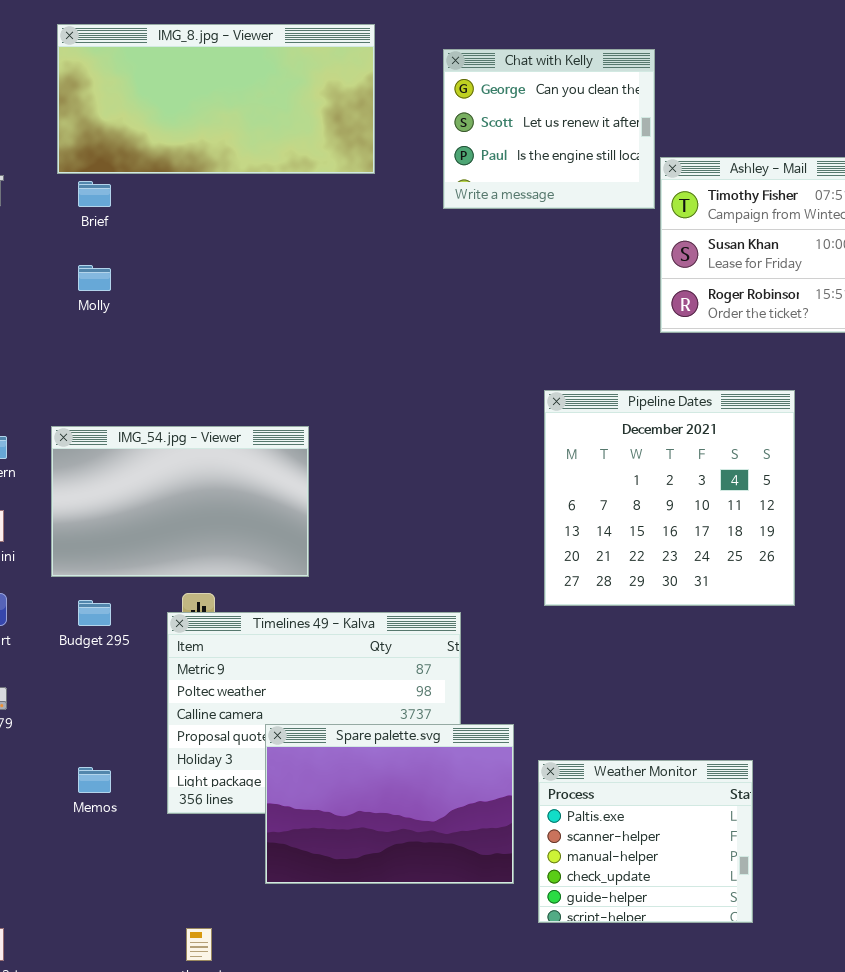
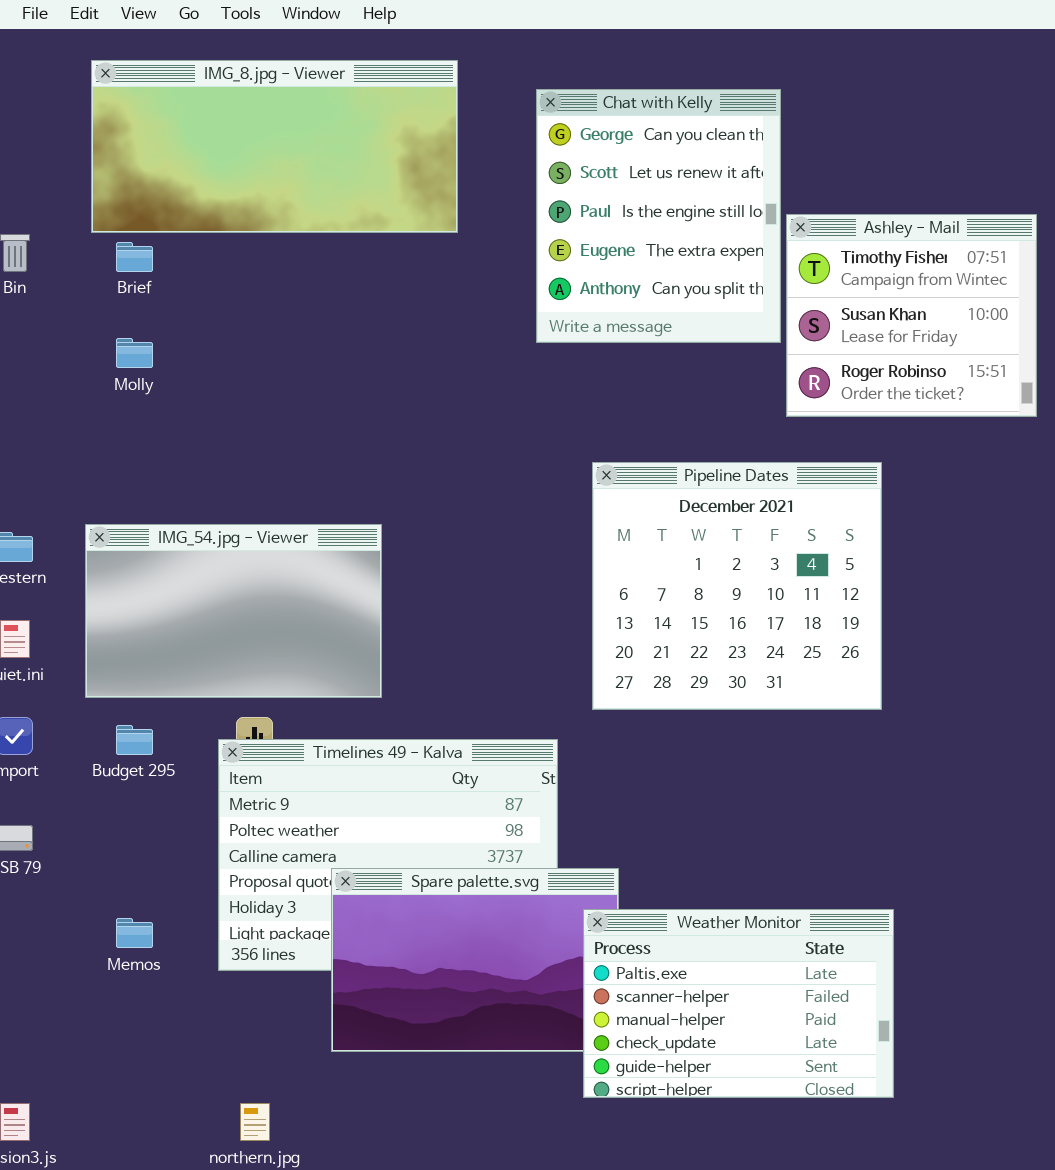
Chat with Kelly: [443,49,655,209] -> [536,89,781,343], resized
Pipeline Dates: [544,390,795,606] -> [592,462,882,710], moved
Weather Monitor: [538,760,753,923] -> [583,909,894,1098], resized

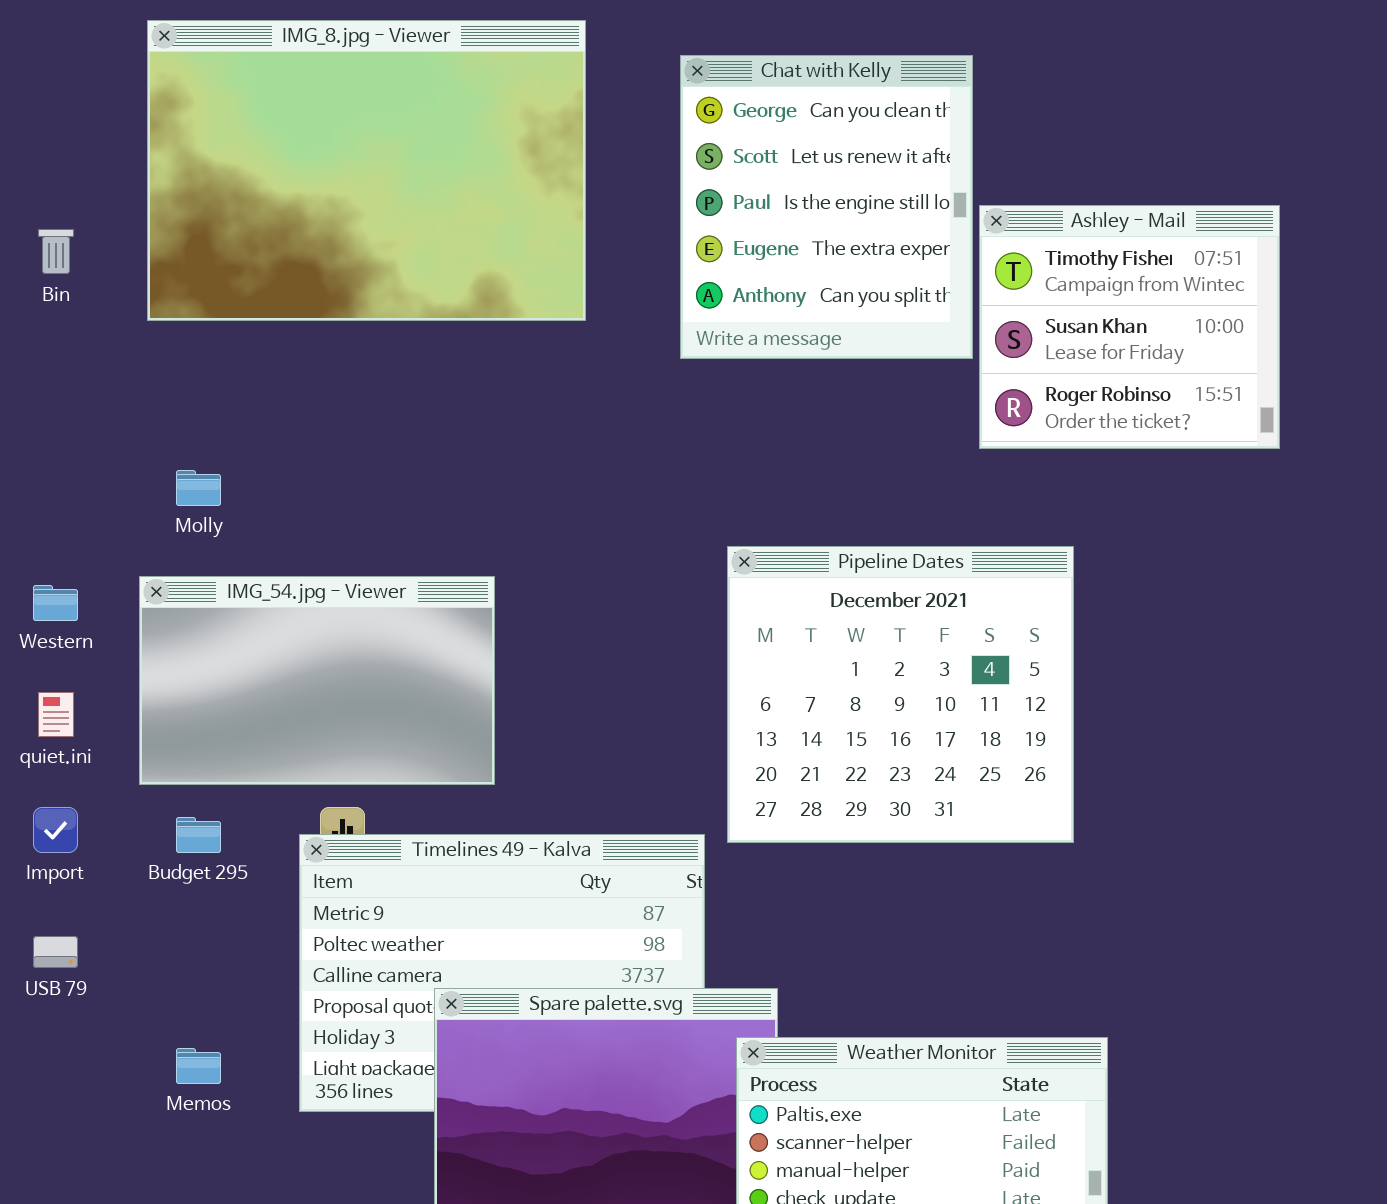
IMG_8.jpg - Viewer: [91,60,458,233] -> [147,20,586,321], resized
Molly: [116,338,153,368] -> [176,470,221,506], moved
Pipeline Dates: [592,462,882,710] -> [727,546,1074,843], moved

